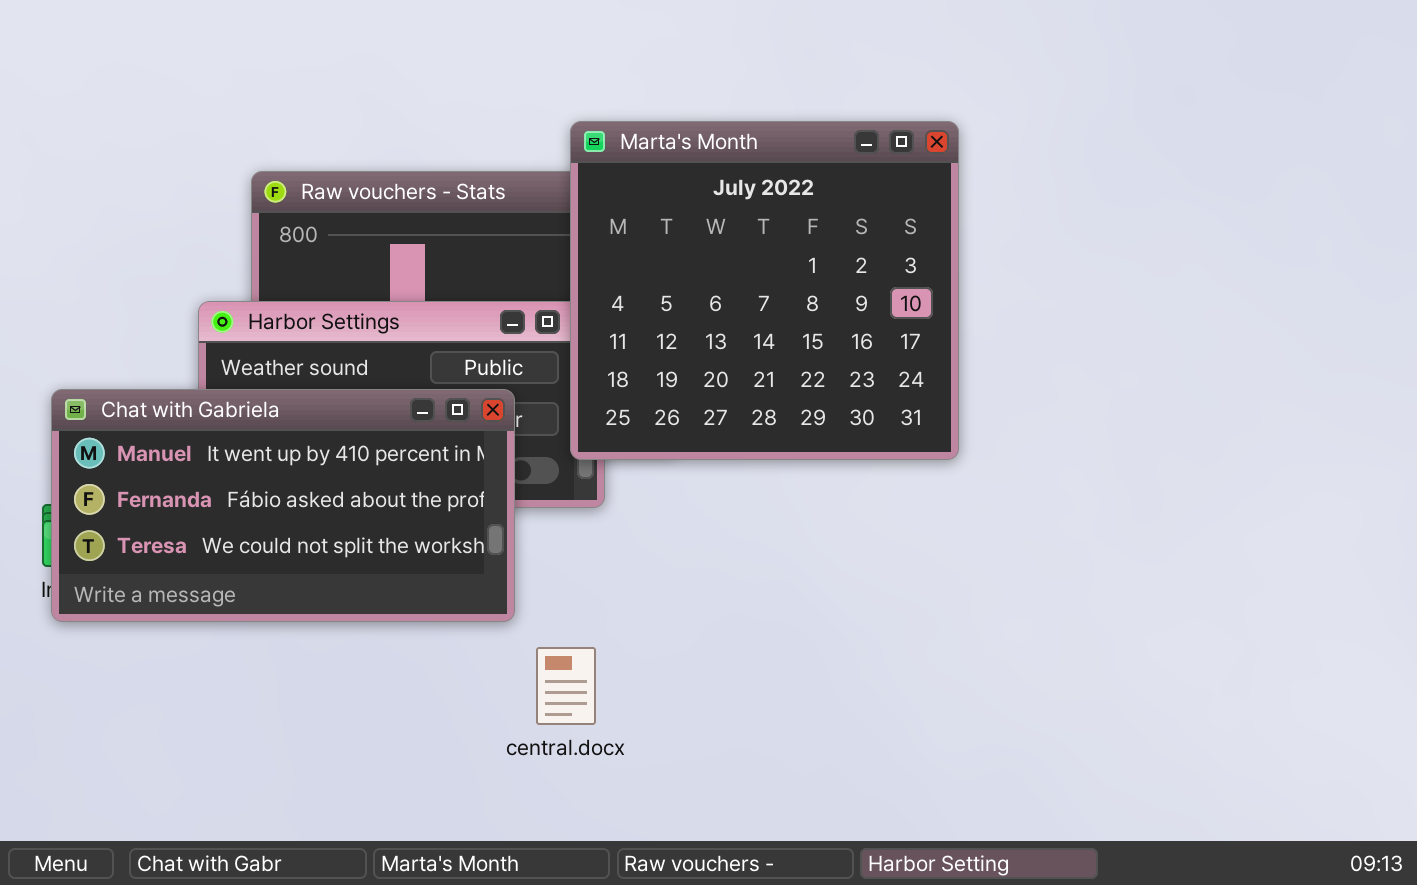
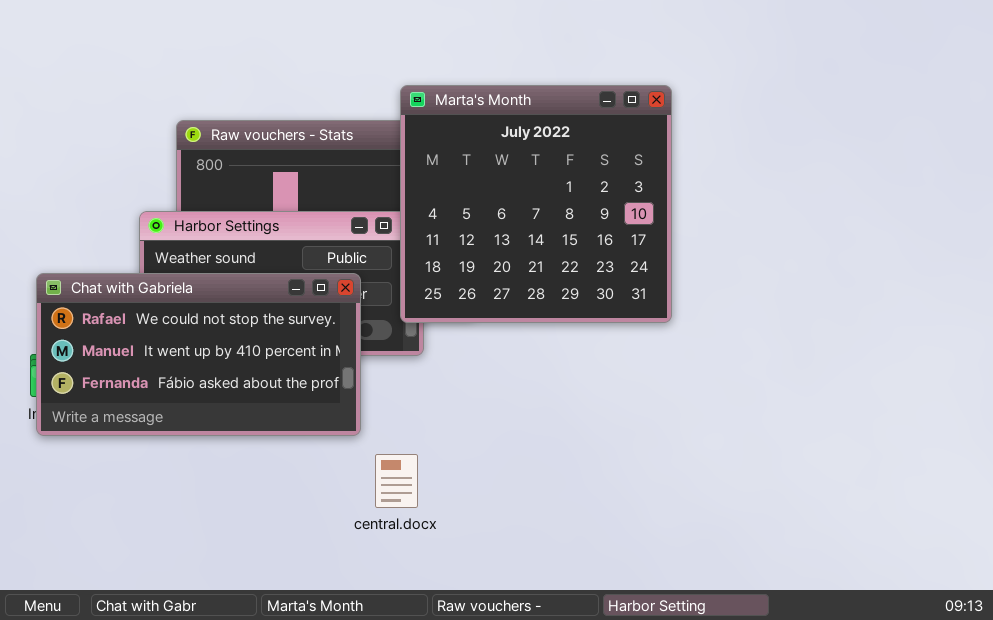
Chat with Gabriela: [51,389,515,622] -> [36,273,361,436], scrolled up 1 row

